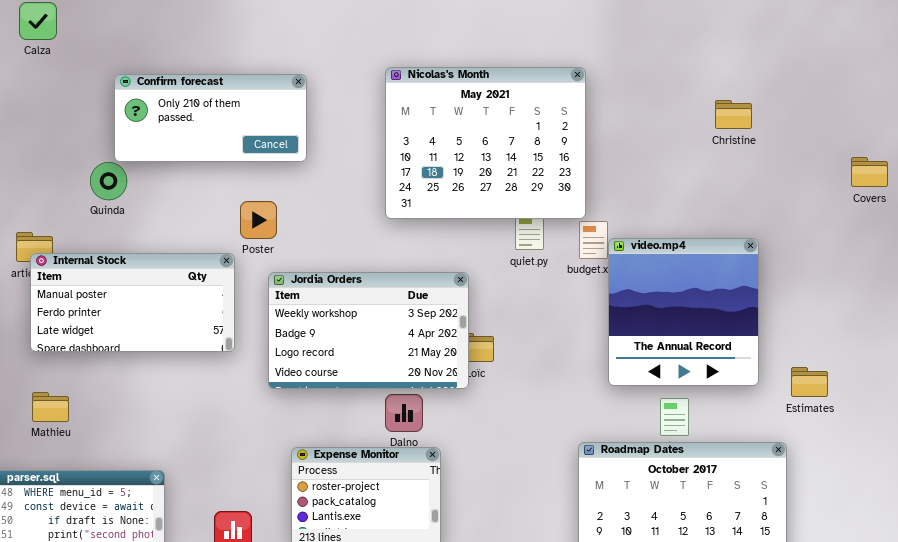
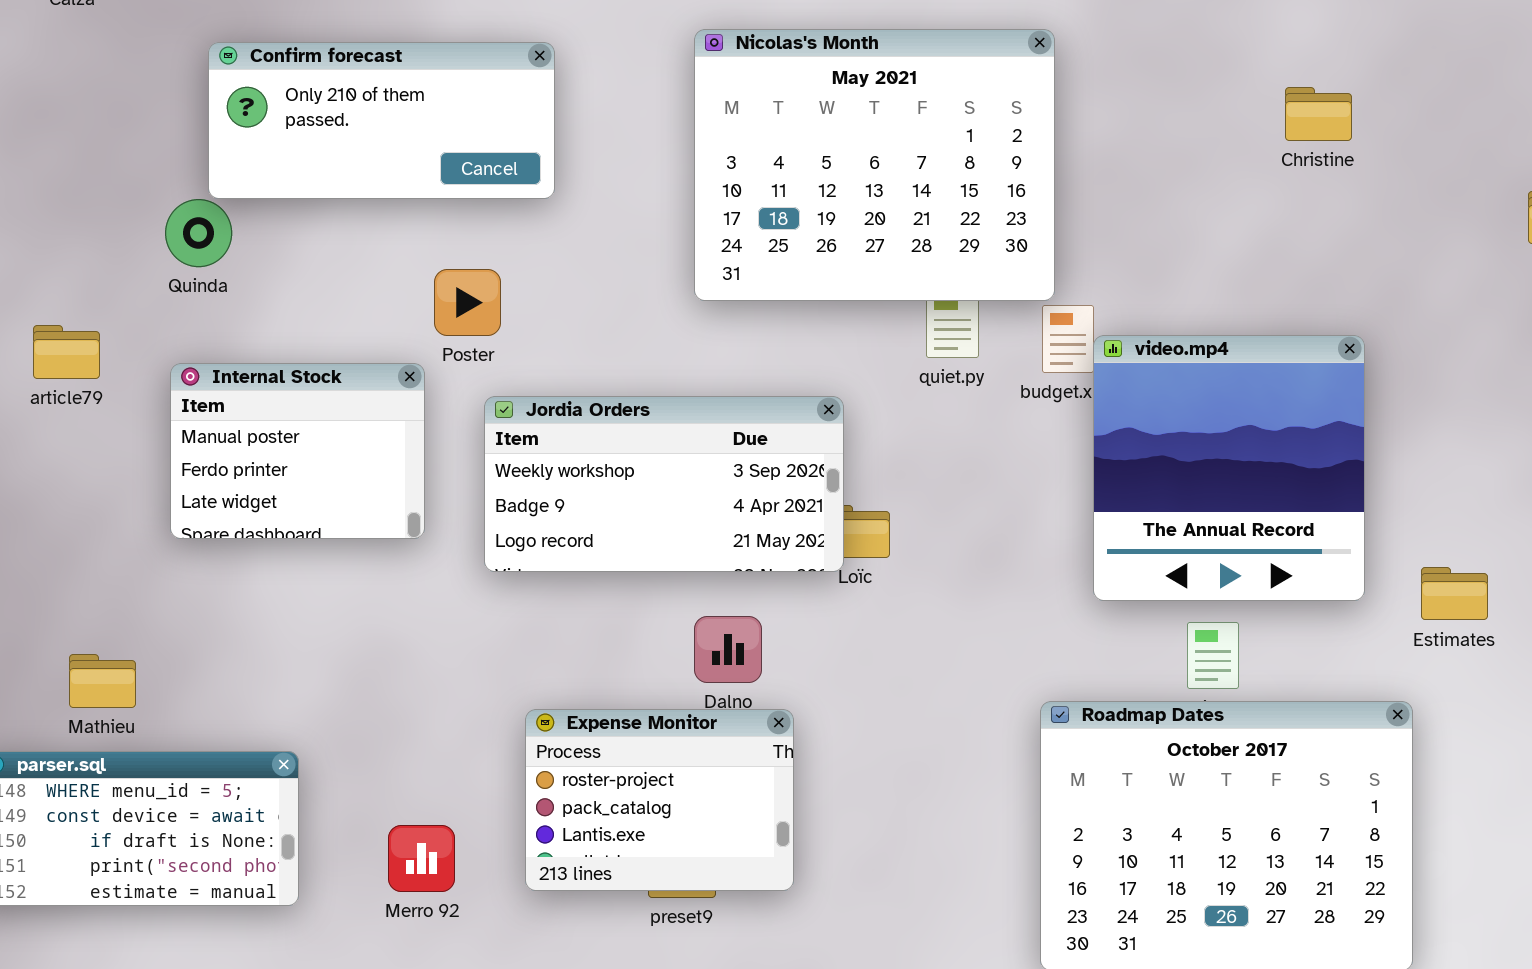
Internal Stock: [30,253,235,352] -> [170,363,425,539], resized
Jordia Orders: [268,272,469,389] -> [484,396,844,572], resized
Mathieu: [32,392,69,422] -> [69,654,136,708], moved

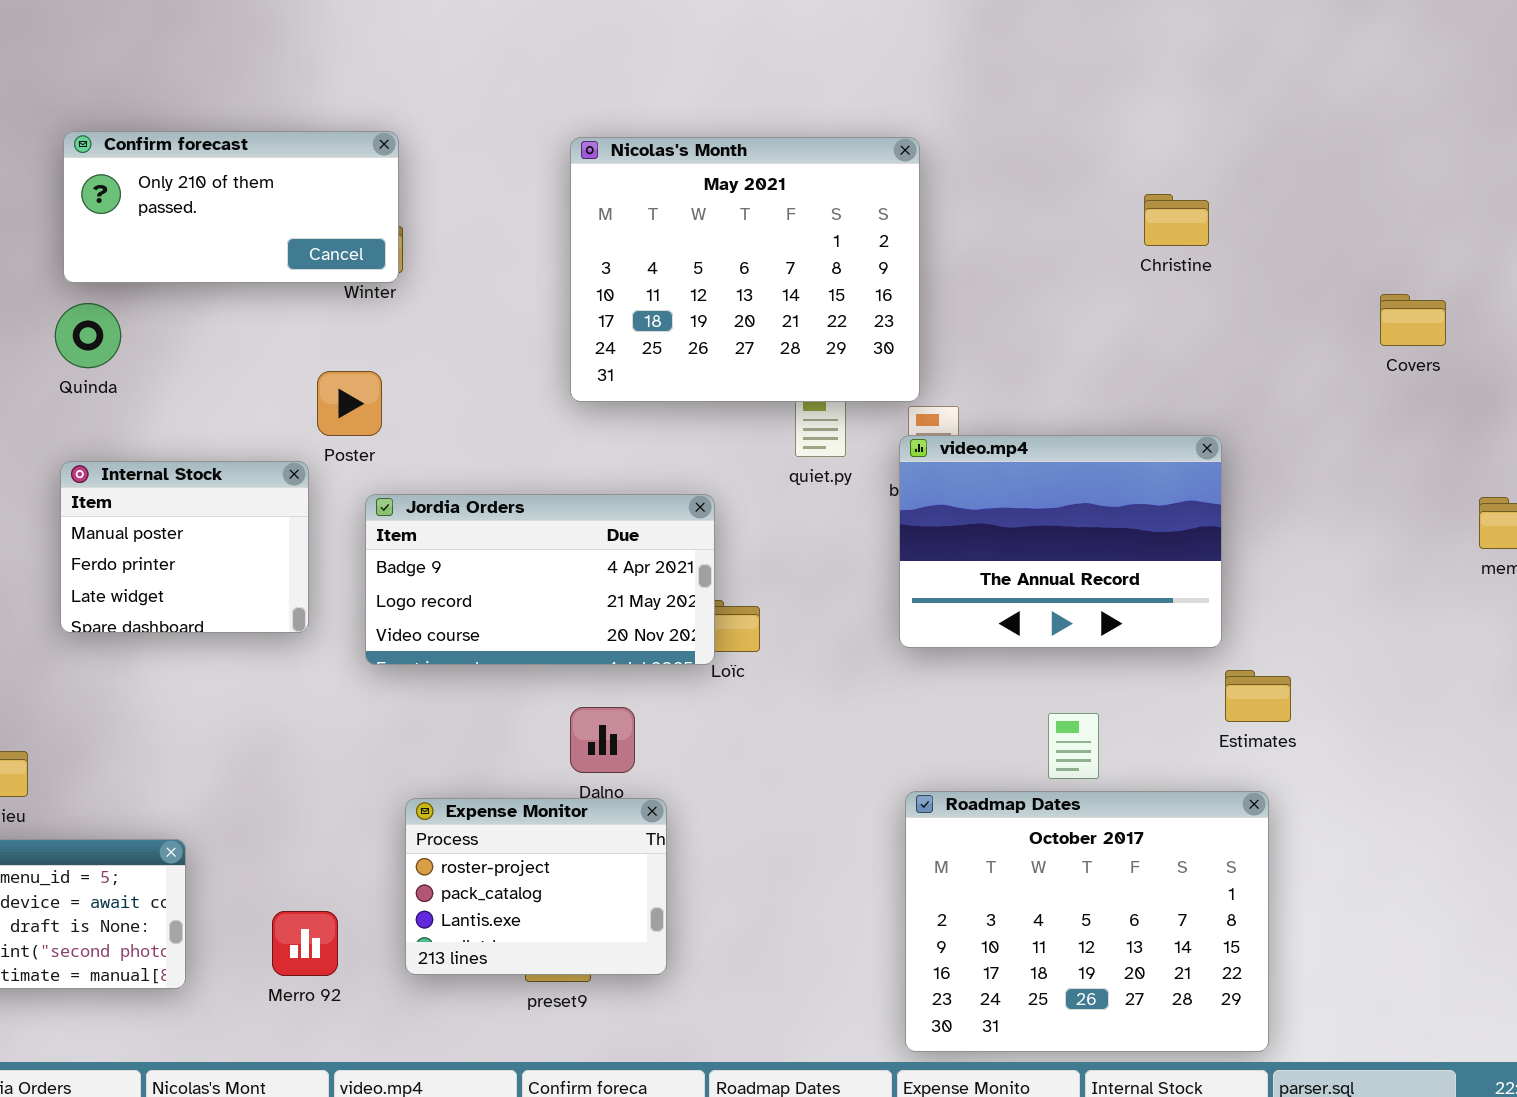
Confirm forecast: [208,42,555,199] -> [63,131,399,283], moved
video.mp4: [1093,335,1365,601] -> [899,435,1222,648], resized
Jordia Orders: [484,396,844,572] -> [365,494,715,665], scrolled down 1 row
Estimates: [1421,567,1488,620] -> [1225,670,1291,722], moved

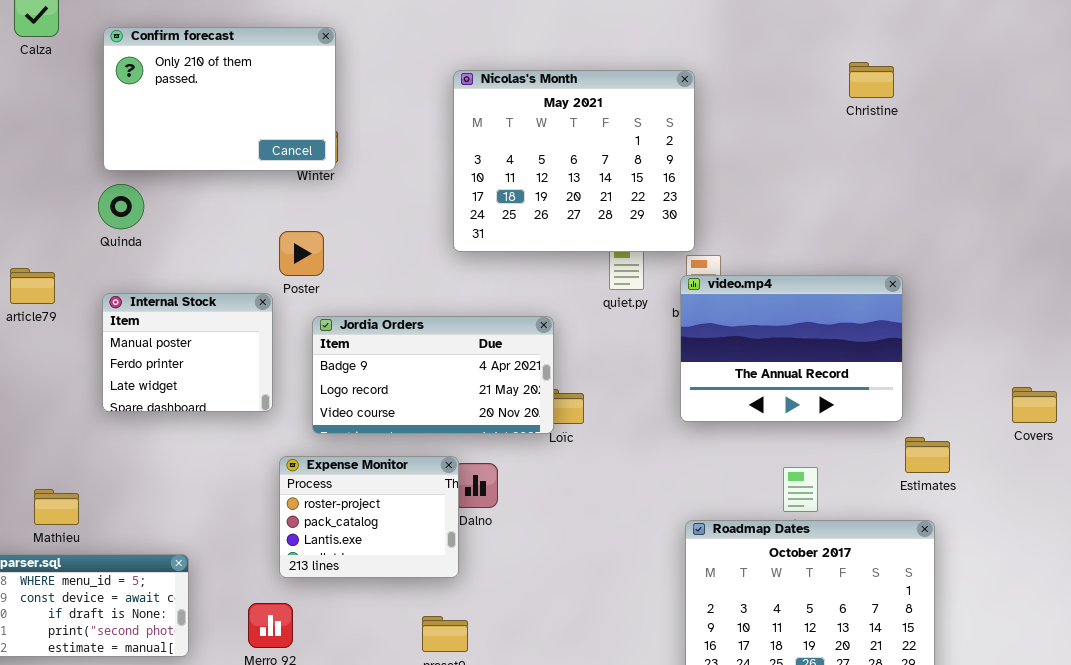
Confirm forecast: [63,131,399,283] -> [103,27,336,171], resized
Christine: [1144,194,1209,246] -> [849,62,894,98], moved
Covers: [1380,294,1446,346] -> [1012,387,1057,423], moved
Expense Monitor: [405,798,667,975] -> [279,456,459,578], moved

